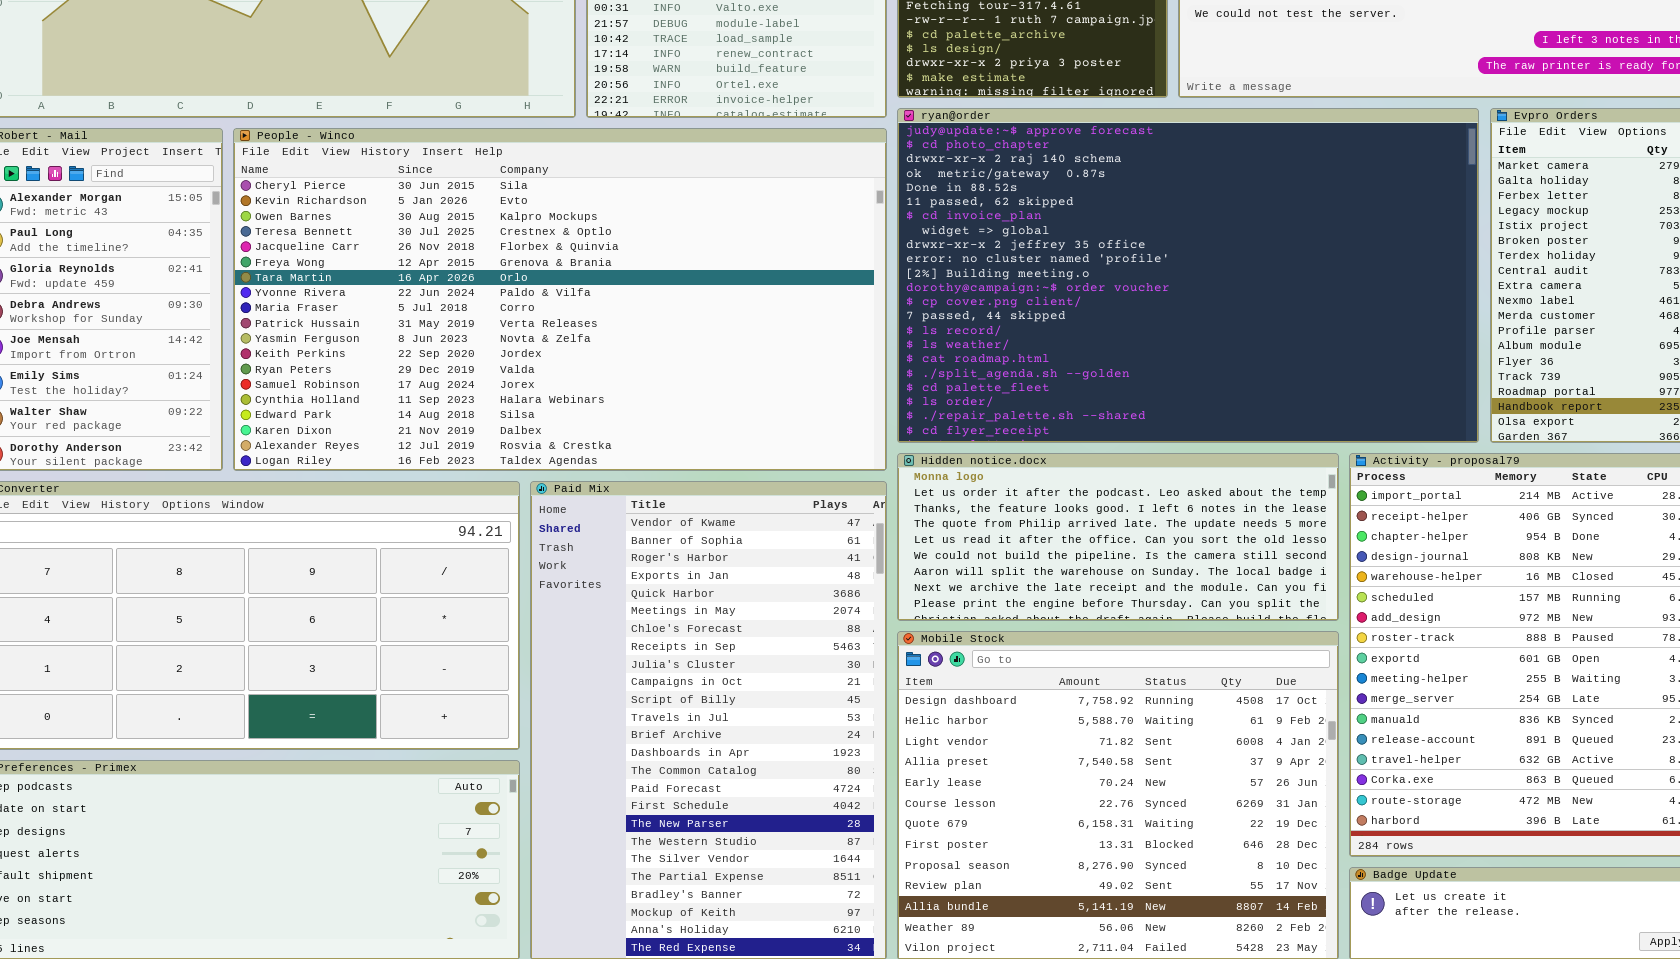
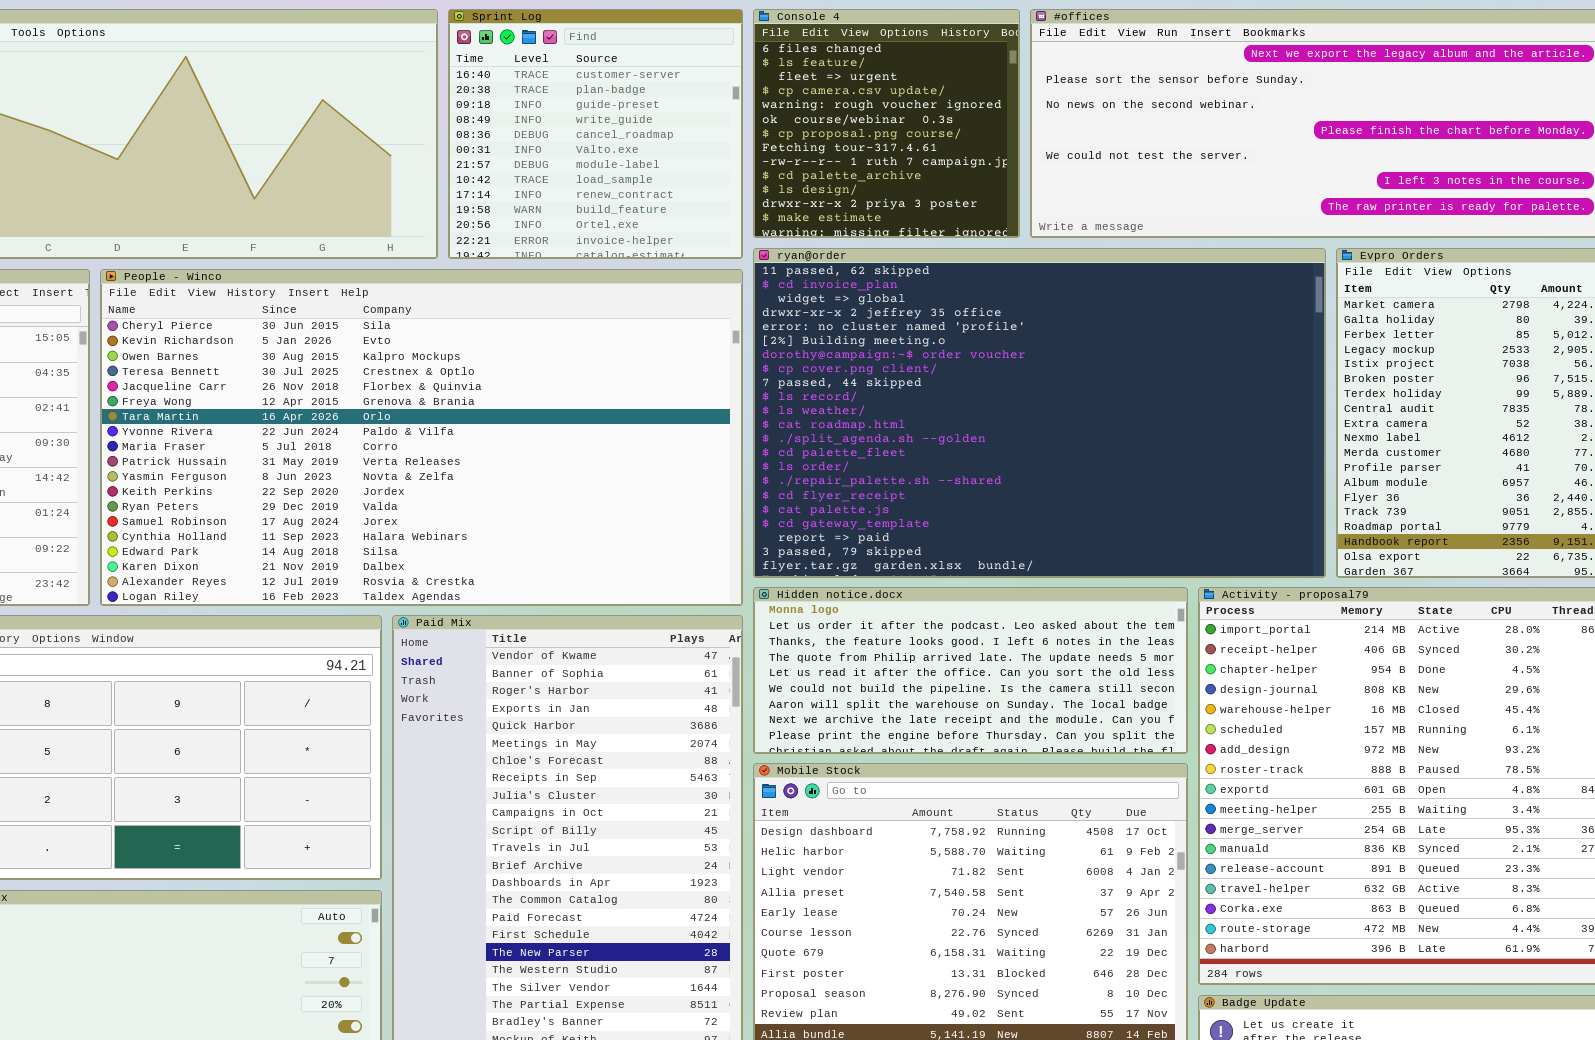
ryan@order: [897,108,1479,443] -> [753,248,1326,578], scrolled down 5 rows

